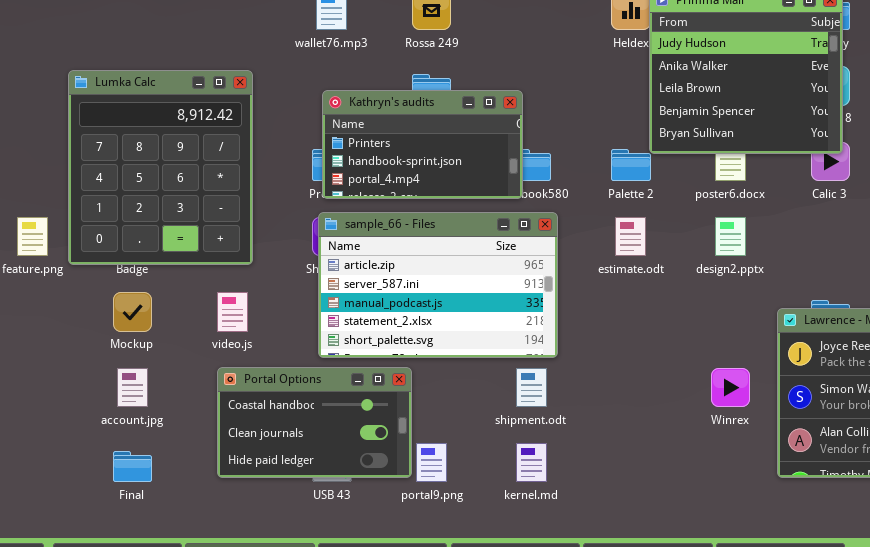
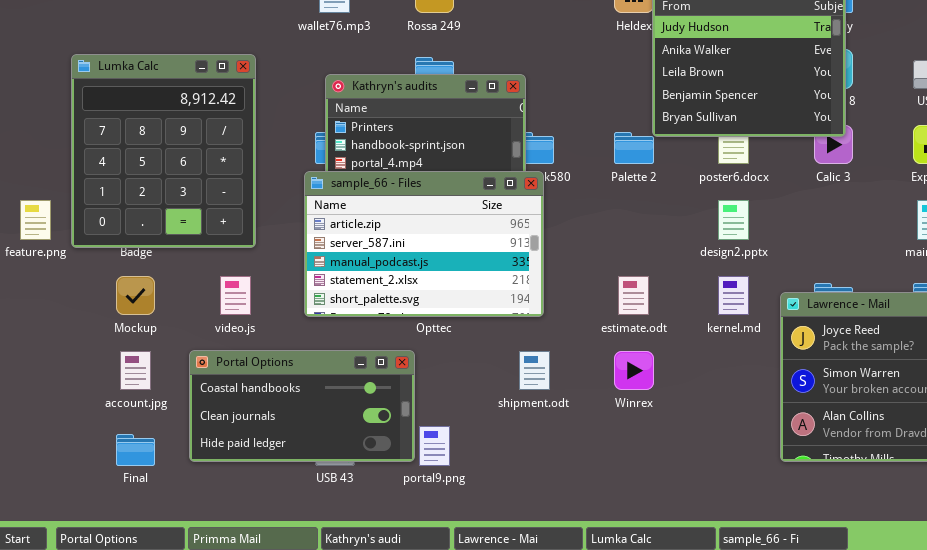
sample_66 - Files: [318,212,558,358] -> [304,171,544,317], moved
estimate.odt: [615,217,646,256] -> [618,276,649,315], moved
Portal Options: [217,367,412,478] -> [189,350,415,462], resized
Winrex: [711,368,750,407] -> [614,351,654,390], moved
kernel.md: [516,443,547,482] -> [718,276,749,315], moved

